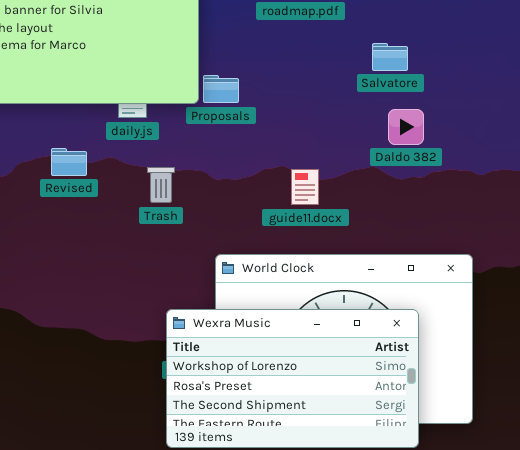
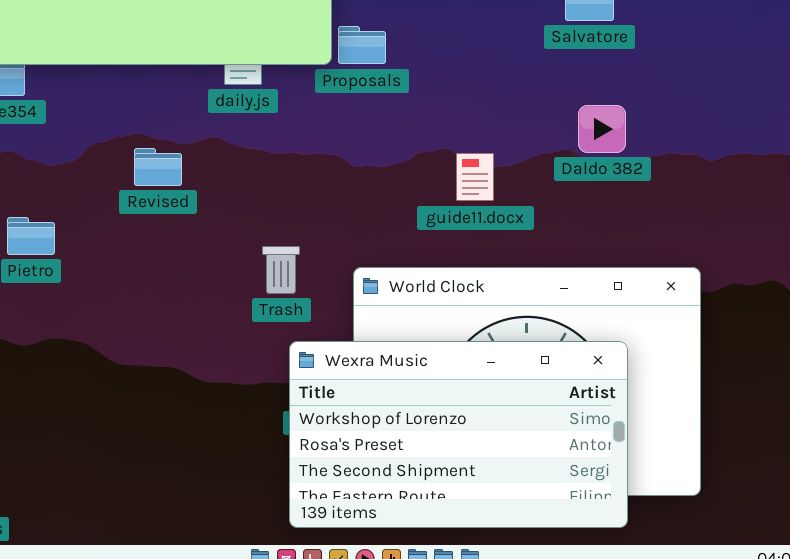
Daldo 382: [388,109,424,145] -> [578,105,626,153], moved
Revised: [51,148,87,176] -> [134,148,182,186], moved
Trash: [147,167,175,203] -> [262,246,300,294], moved

